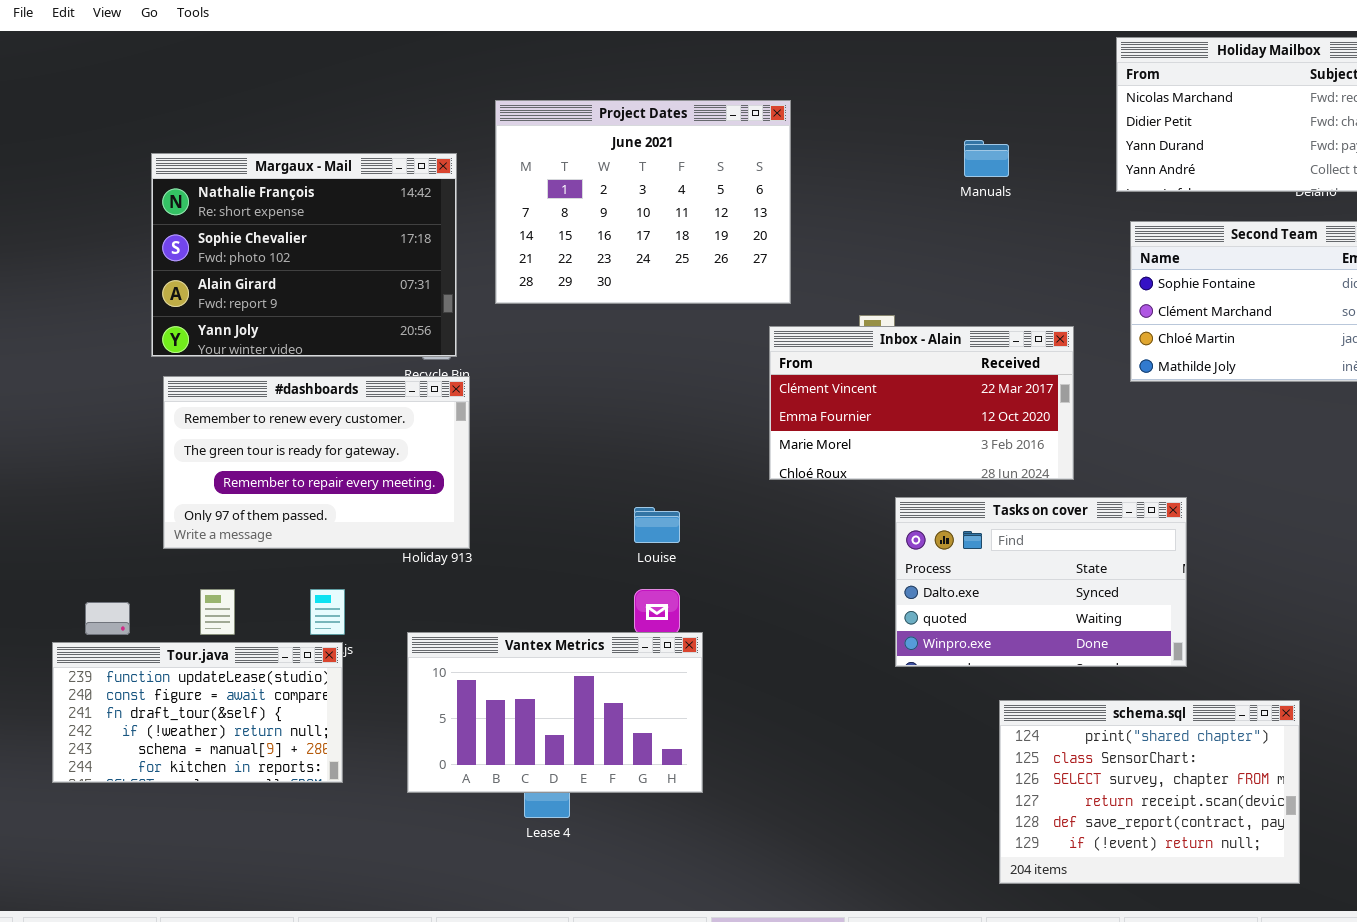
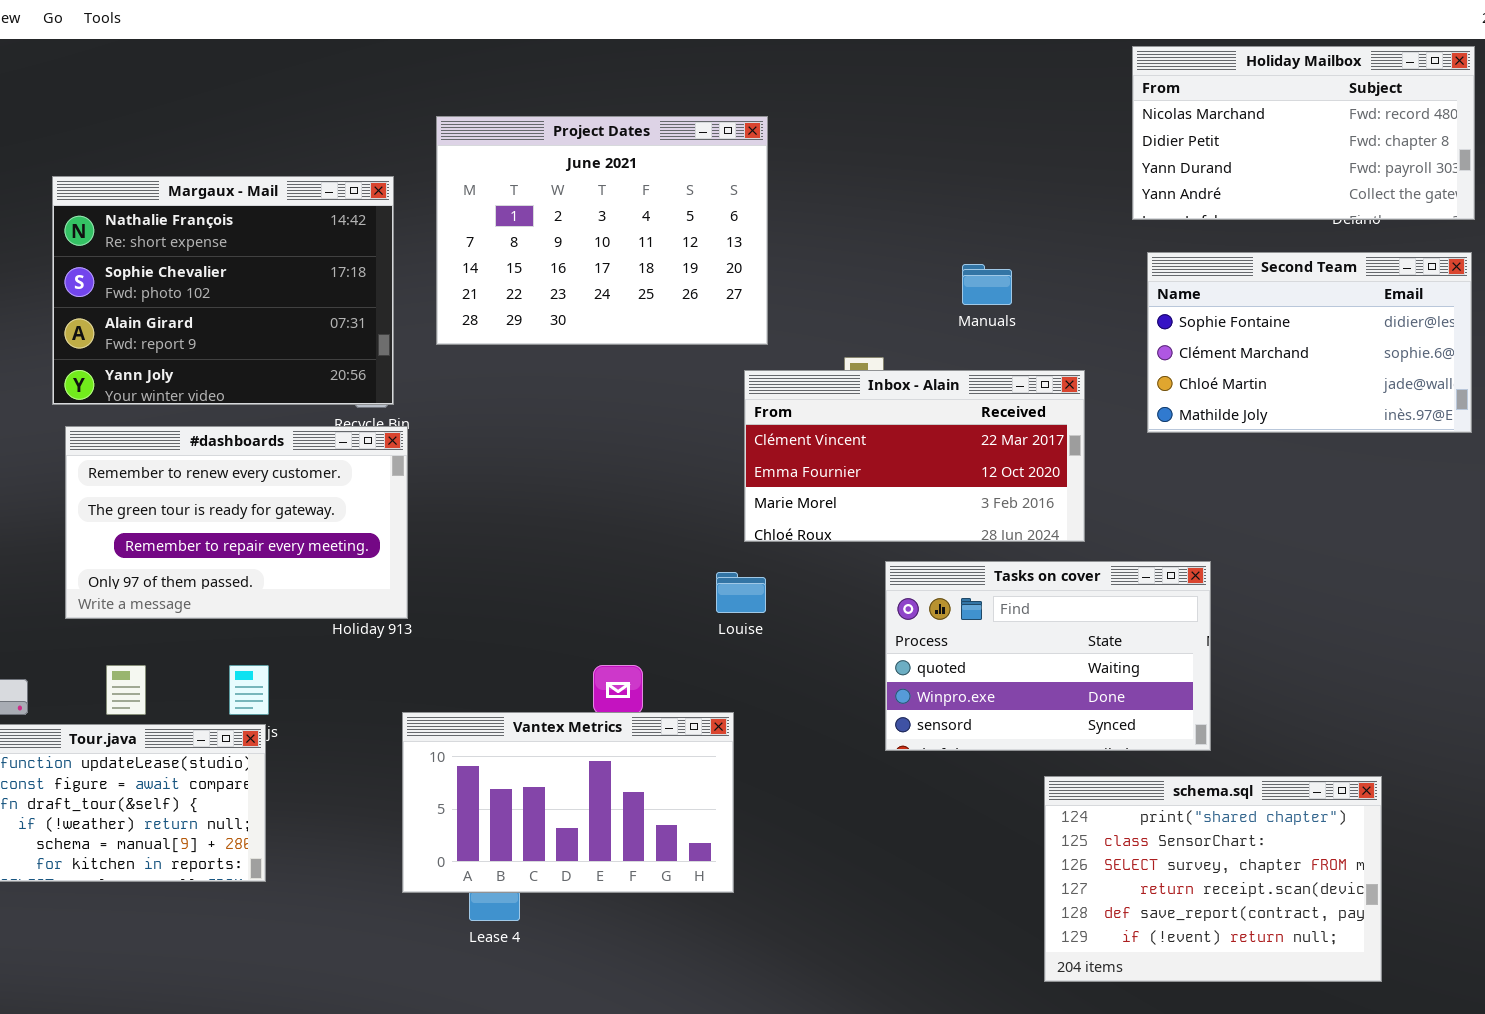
Manuals: [964,140,1009,177] -> [962,264,1012,305], moved
Tasks on cover: [895,497,1187,667] -> [885,561,1211,751], scrolled down 1 row
Louise: [634,507,680,543] -> [716,572,766,613], moved
Vantex Metrics: [407,632,703,793] -> [402,712,734,893], moved
schema.sql: [999,700,1300,884] -> [1044,776,1382,982], moved

